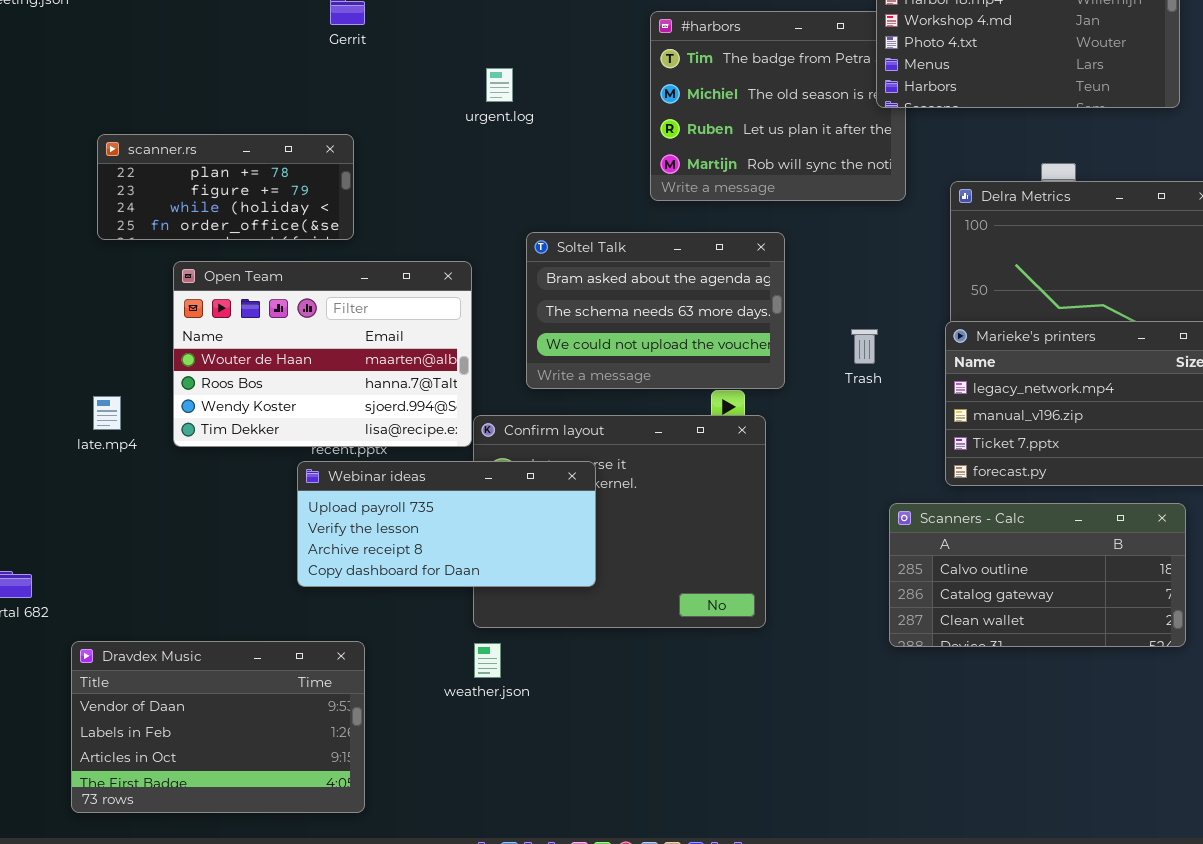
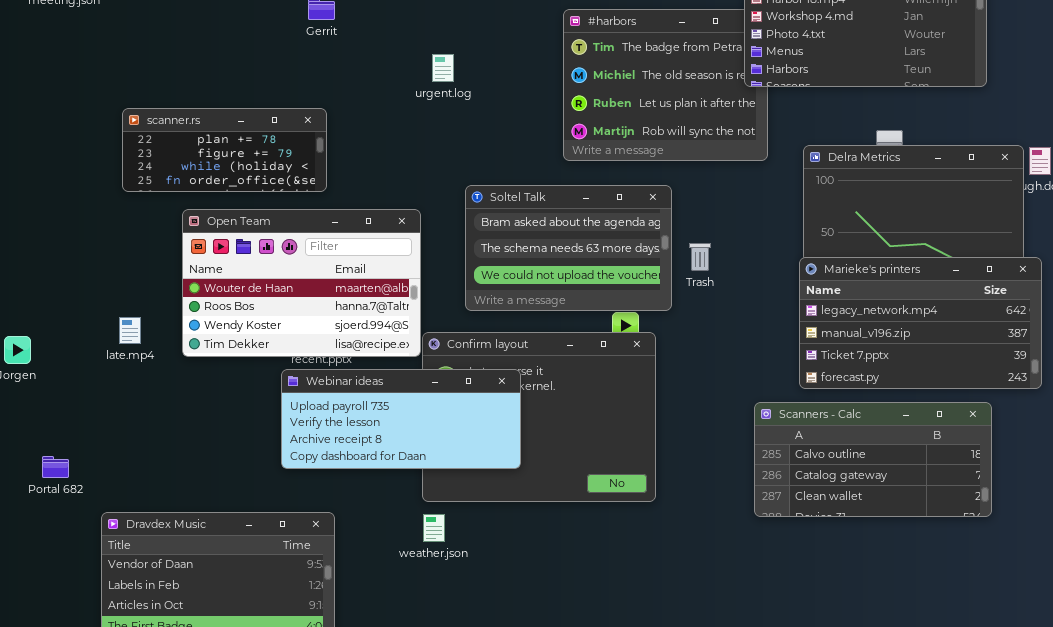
Trash: [851,329,878,364] -> [689,243,711,271], moved

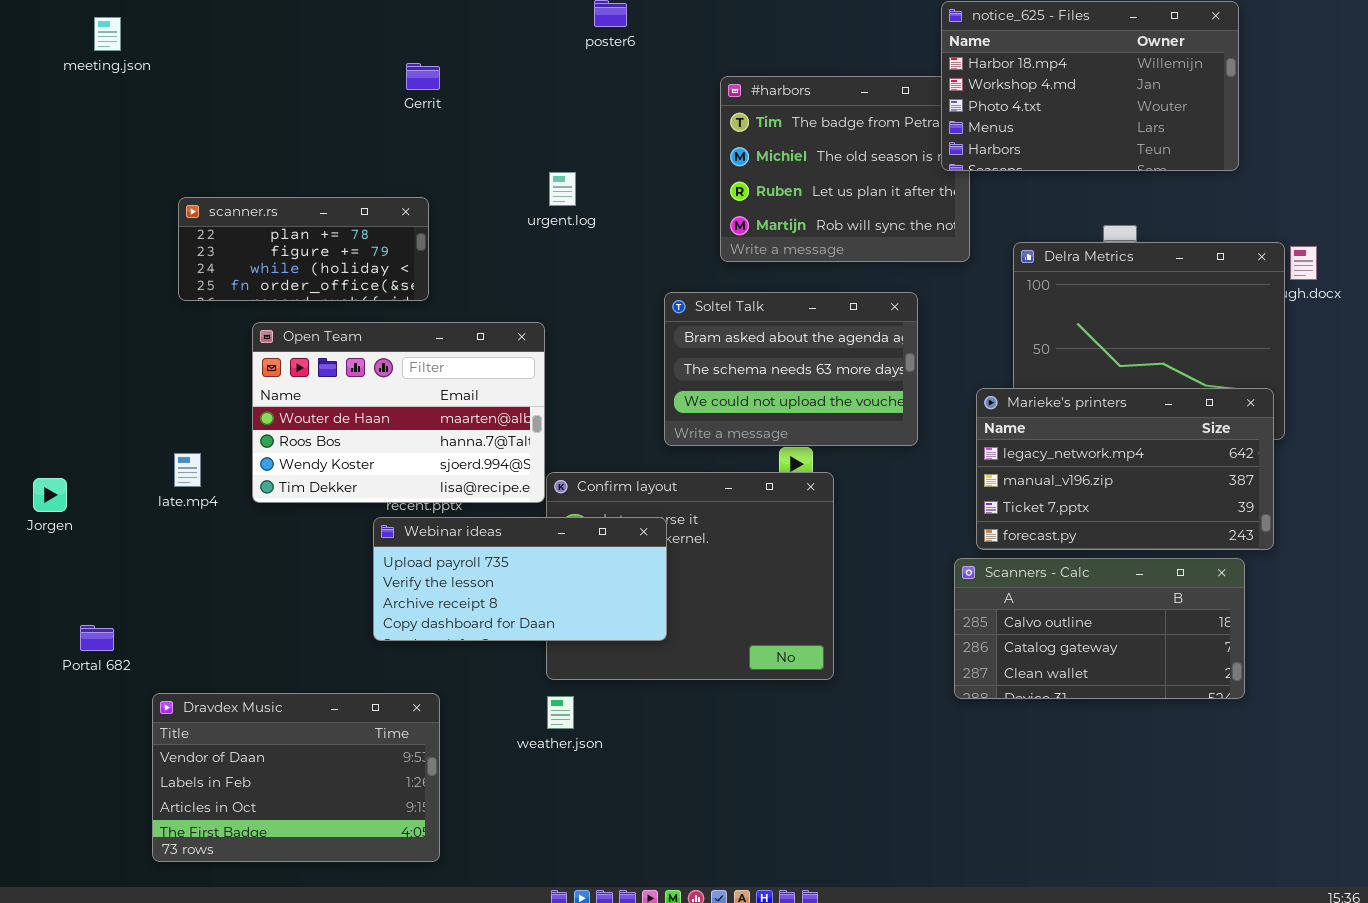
urgent.log: [432,54,454,82] -> [549,172,576,206], moved
Soltel Talk: [465,185,672,311] -> [664,292,918,446], moved
Marieke's printers: [799,257,1042,389] -> [976,388,1274,550], moved

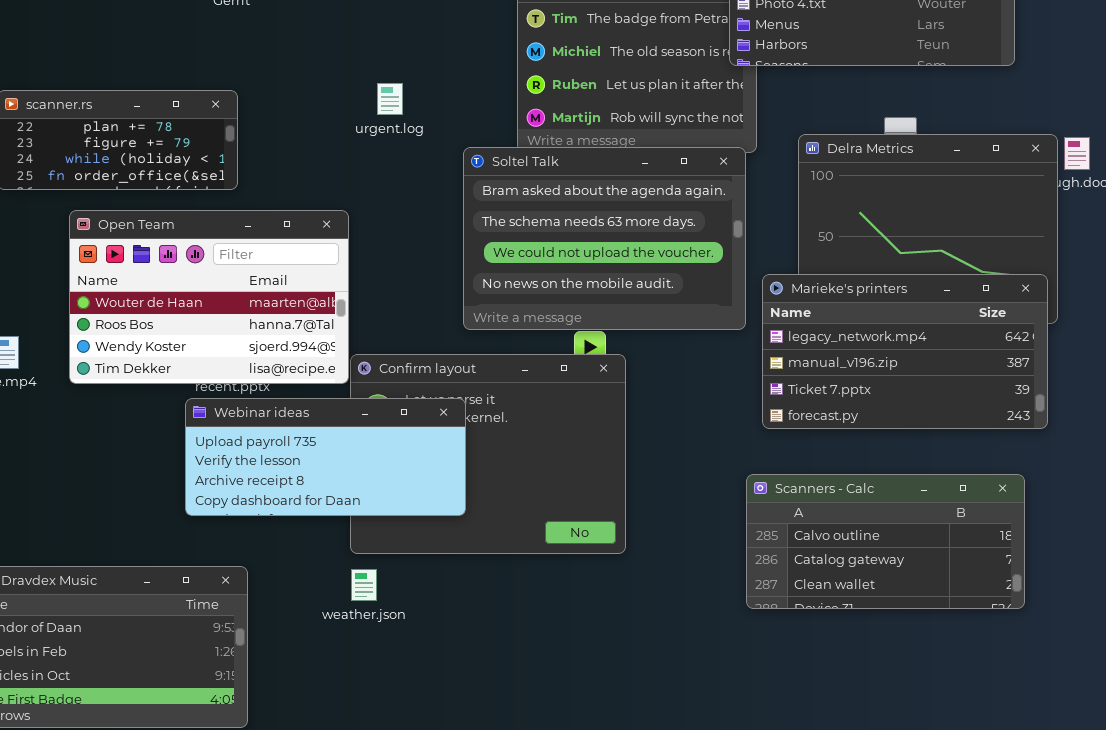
urgent.log: [549,172,576,206] -> [377,83,403,115], moved
Soltel Talk: [664,292,918,446] -> [463,147,746,330], resized
Scanners - Calc: [954,558,1245,699] -> [746,474,1025,609], moved

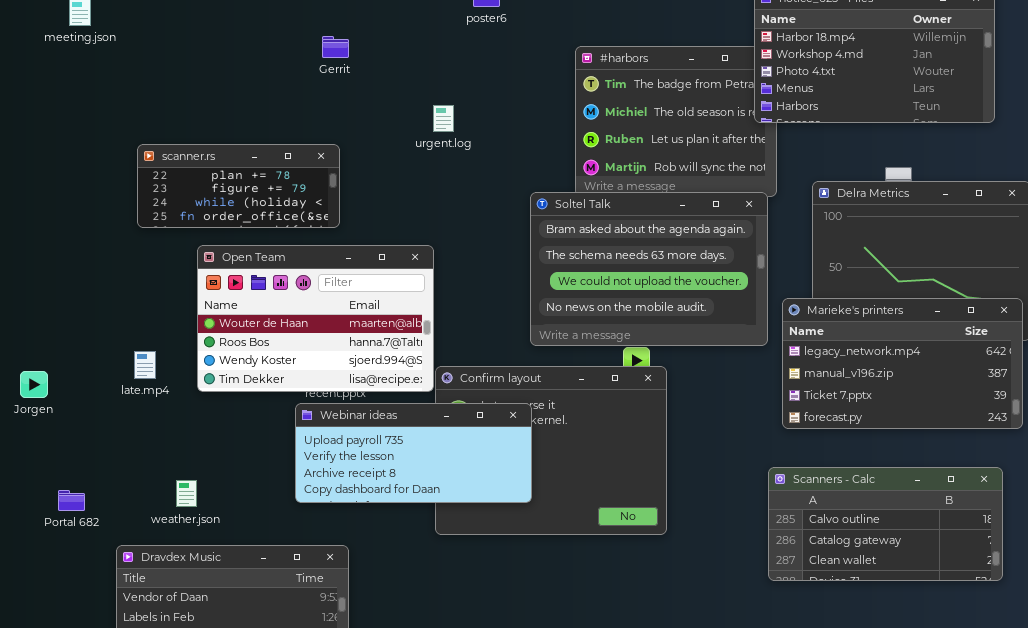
urgent.log: [377,83,403,115] -> [433,105,454,132], moved
weather.json: [351,569,377,601] -> [176,480,197,507], moved

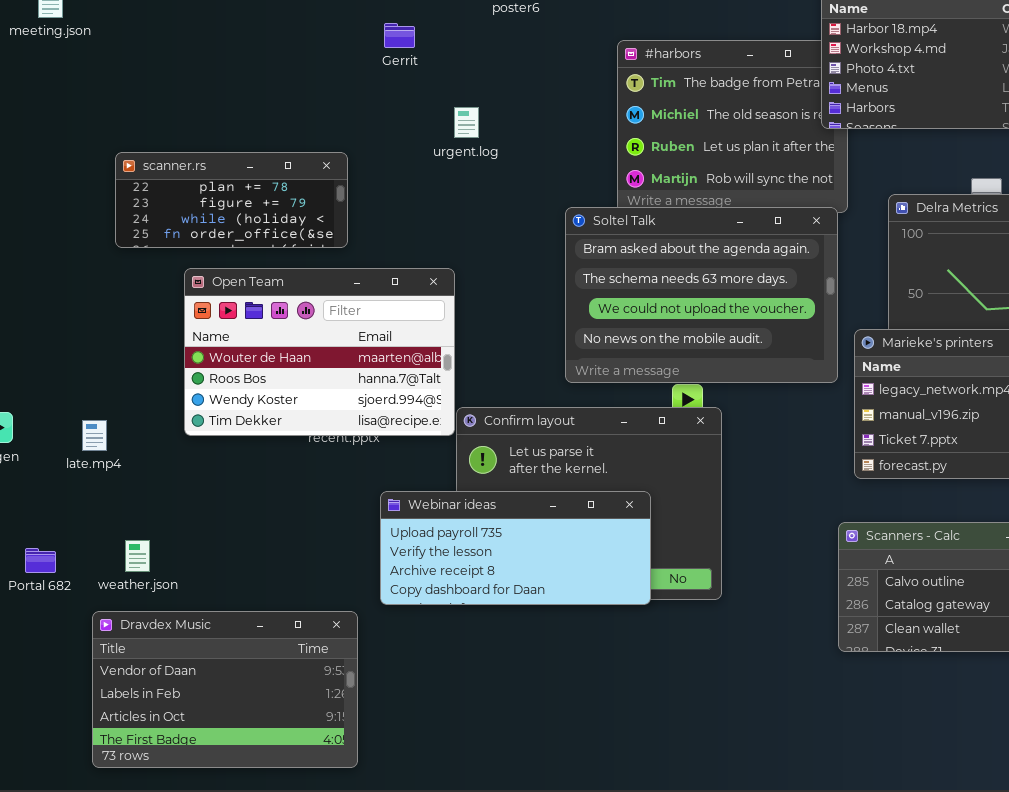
Gerrit: [322,36,349,58] -> [384,23,415,48], moved
late.mp4: [134,351,156,379] -> [82,420,107,451], moved
Webinar ideas: [295,403,532,503] -> [380,491,651,605], moved
weather.json: [176,480,197,507] -> [125,540,150,572], moved

